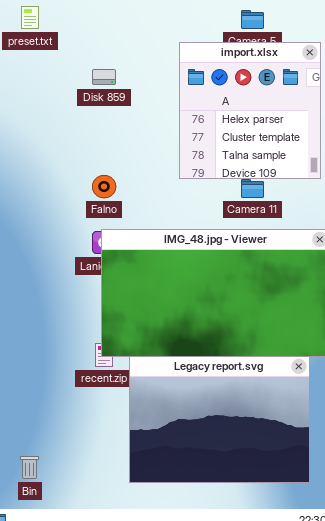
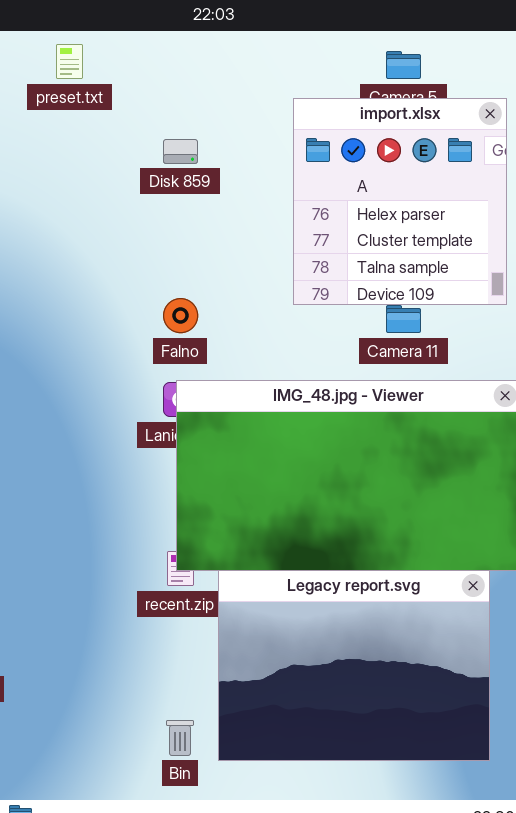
Bin: [20,456,39,479] -> [166,720,194,756], moved

